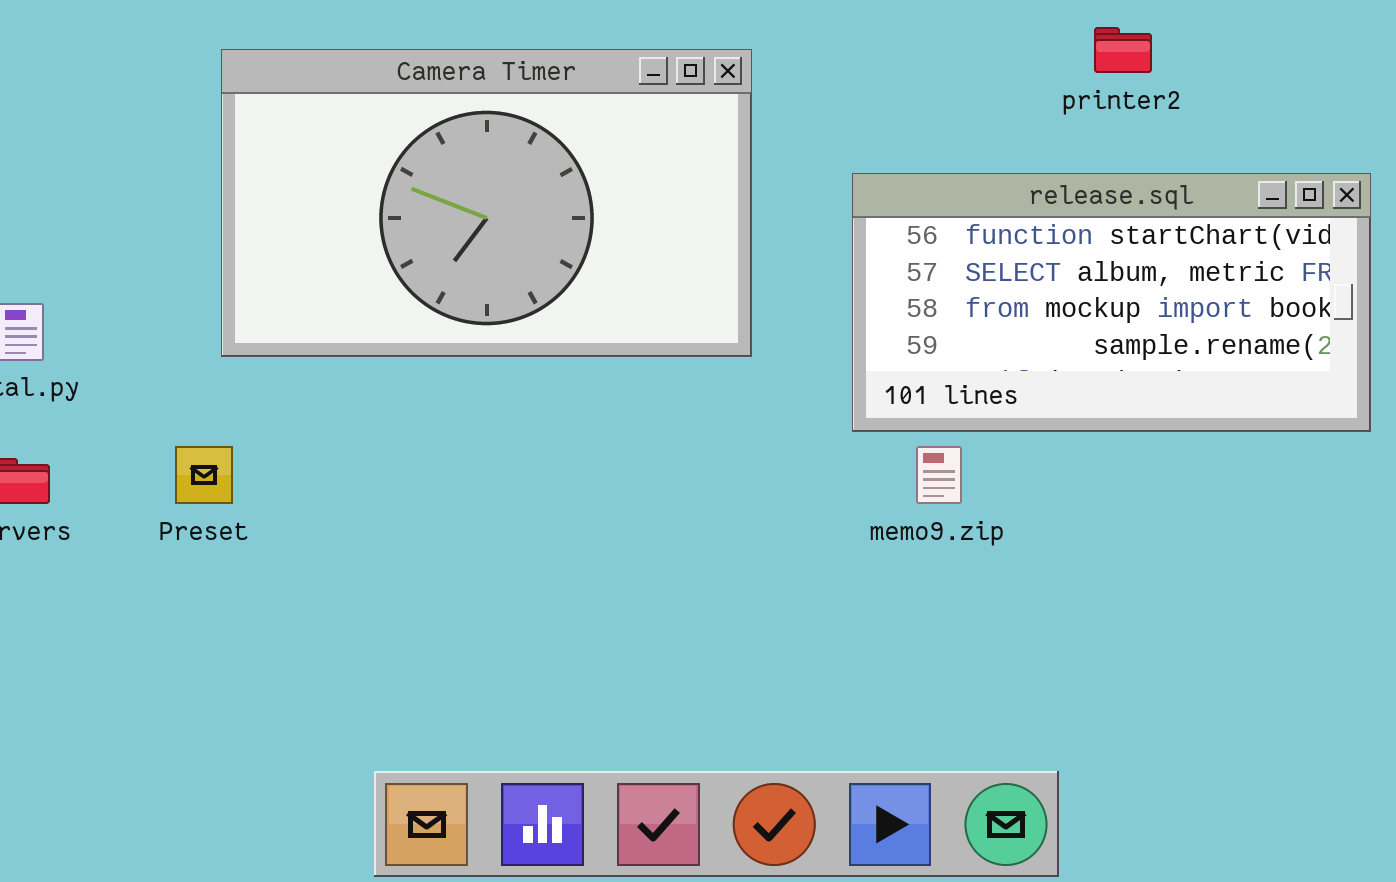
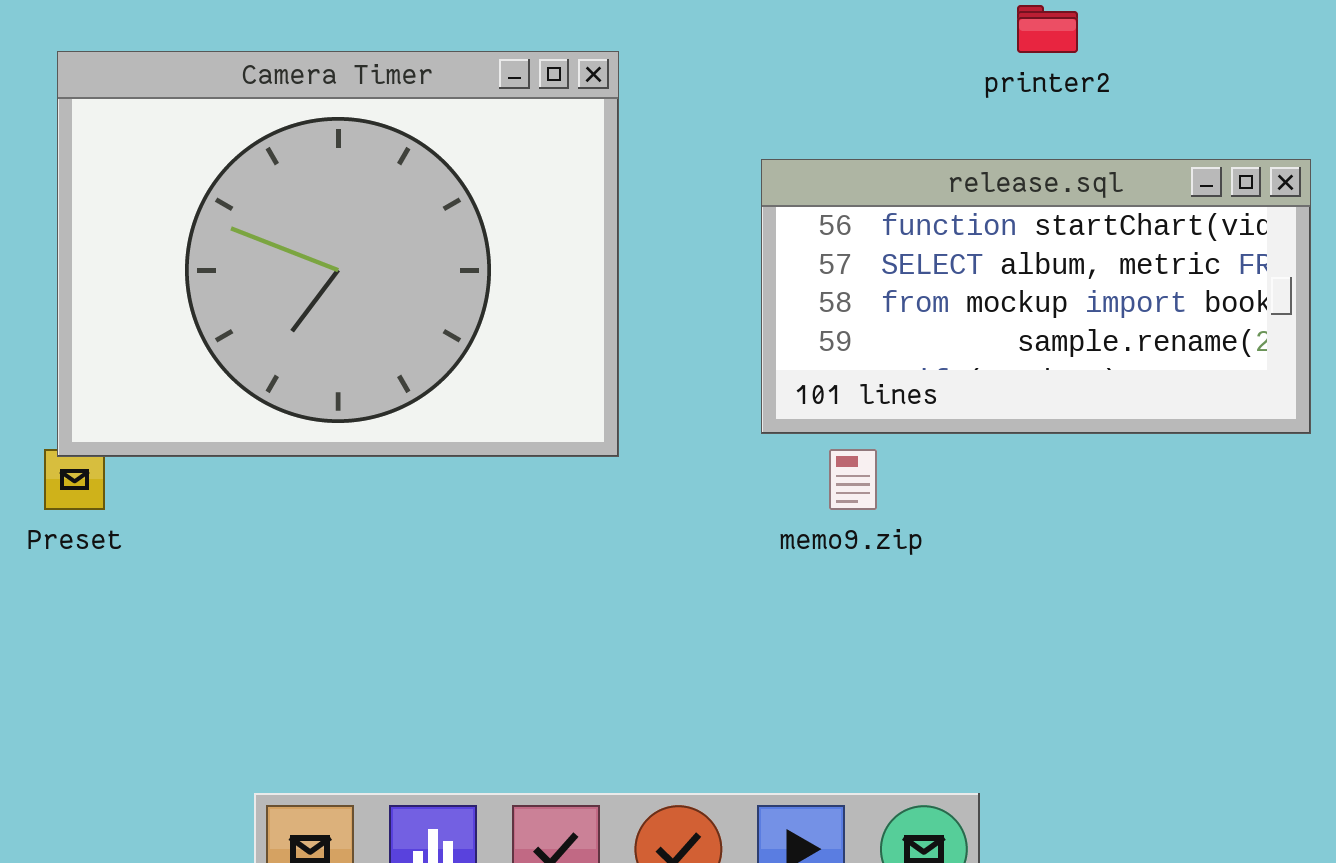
Camera Timer: [221,49,752,357] -> [57,51,619,457], moved, resized

